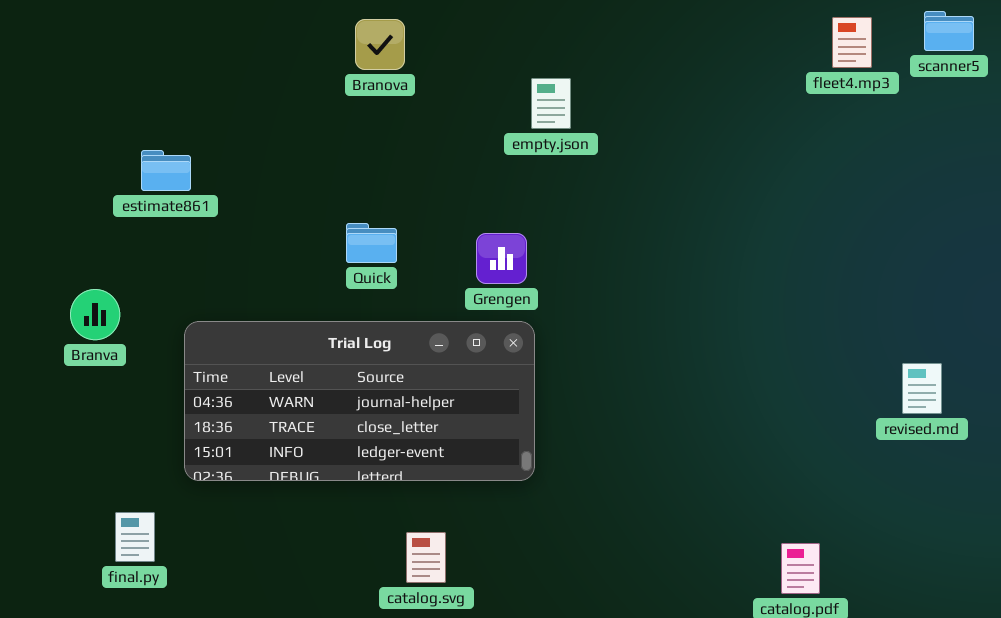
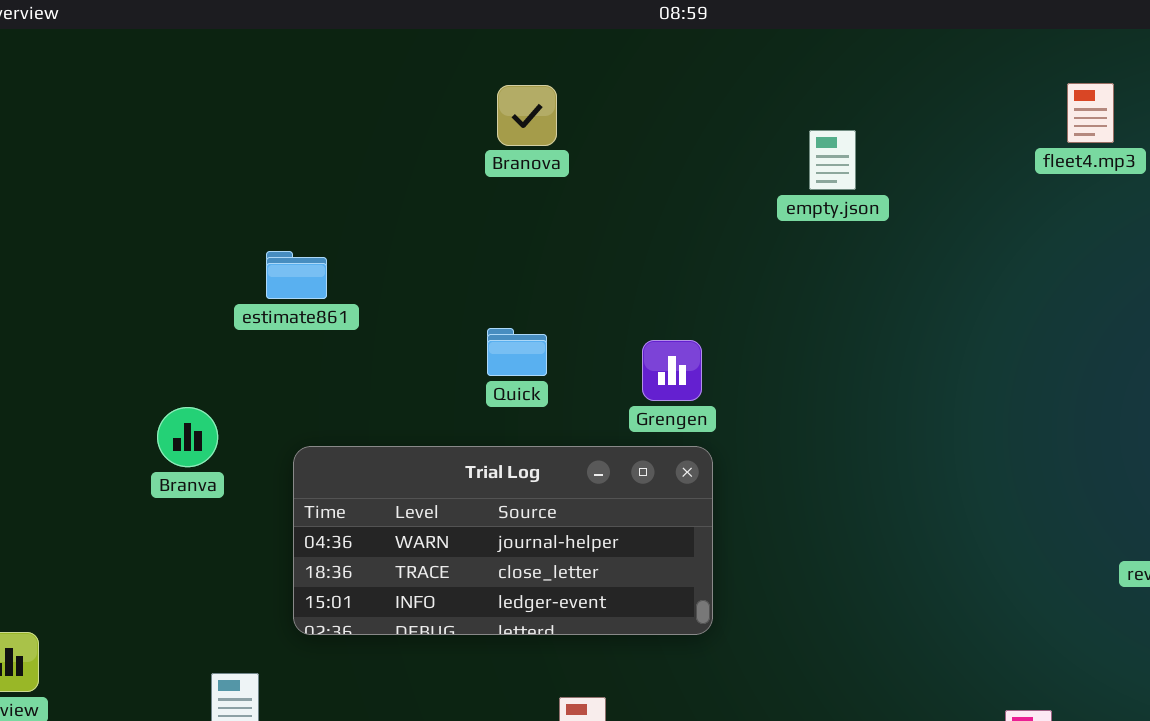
empty.json: [531,78,571,129] -> [809,130,856,190], moved
estimate861: [141,150,191,191] -> [266,251,327,299], moved

